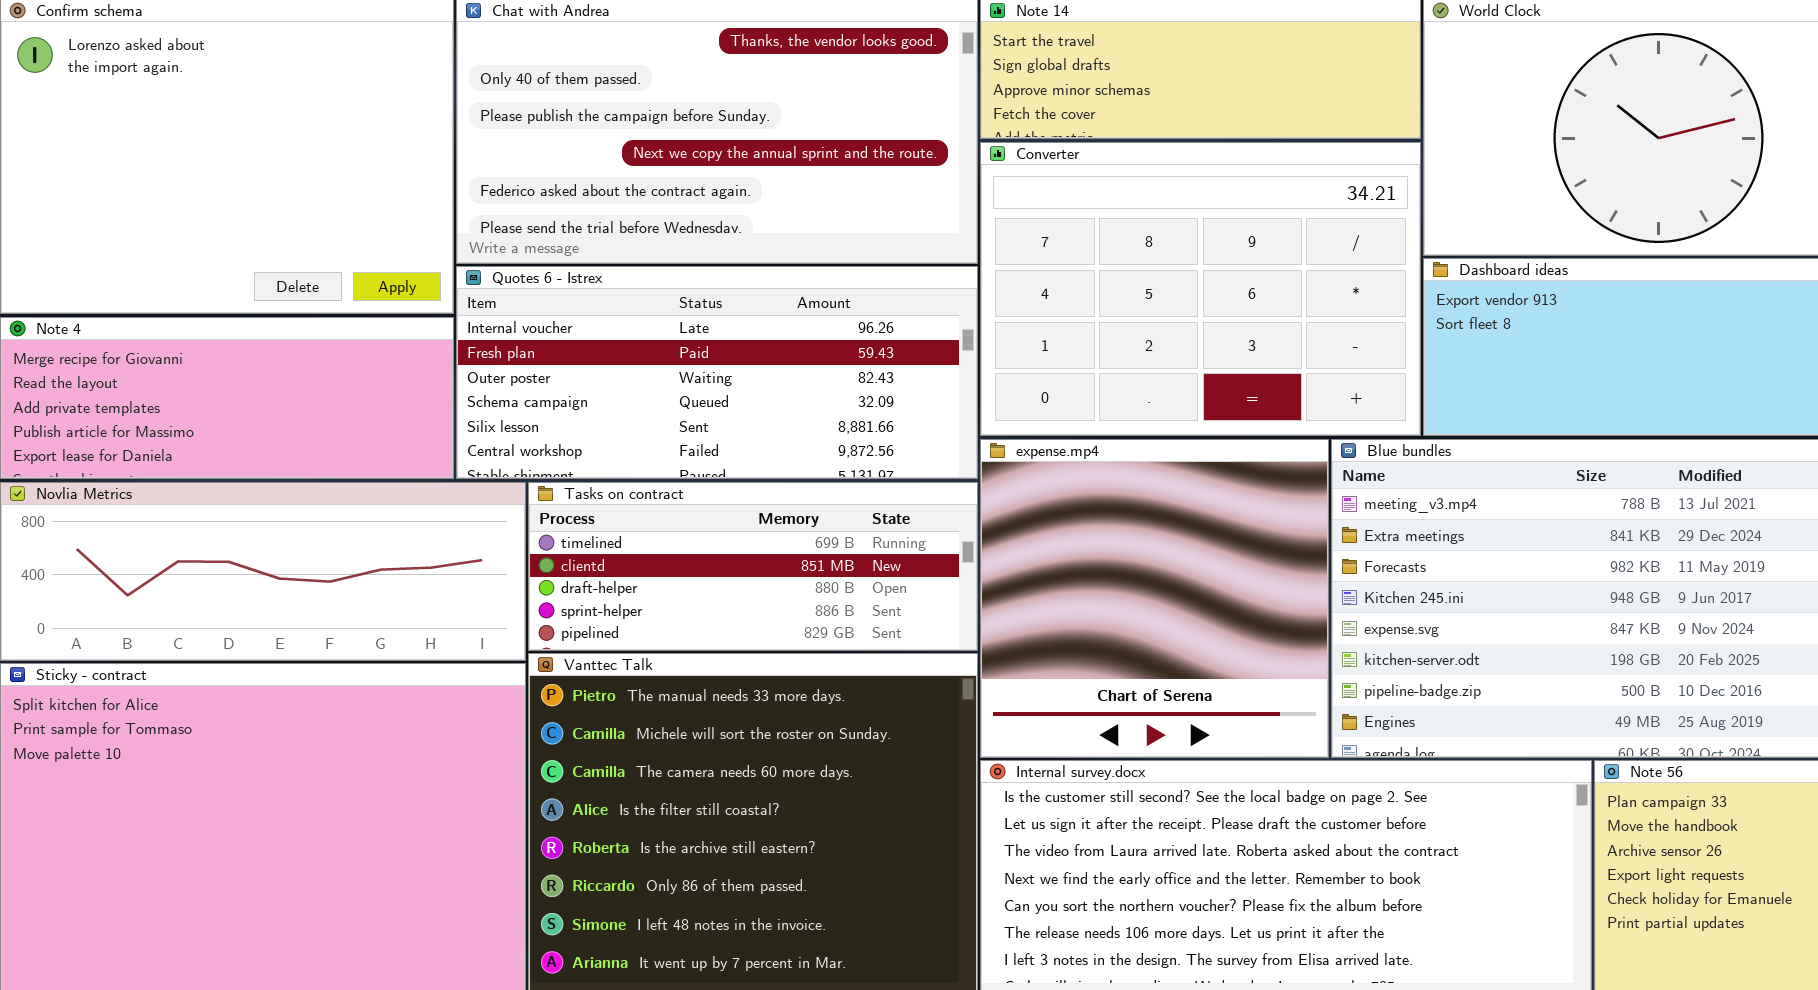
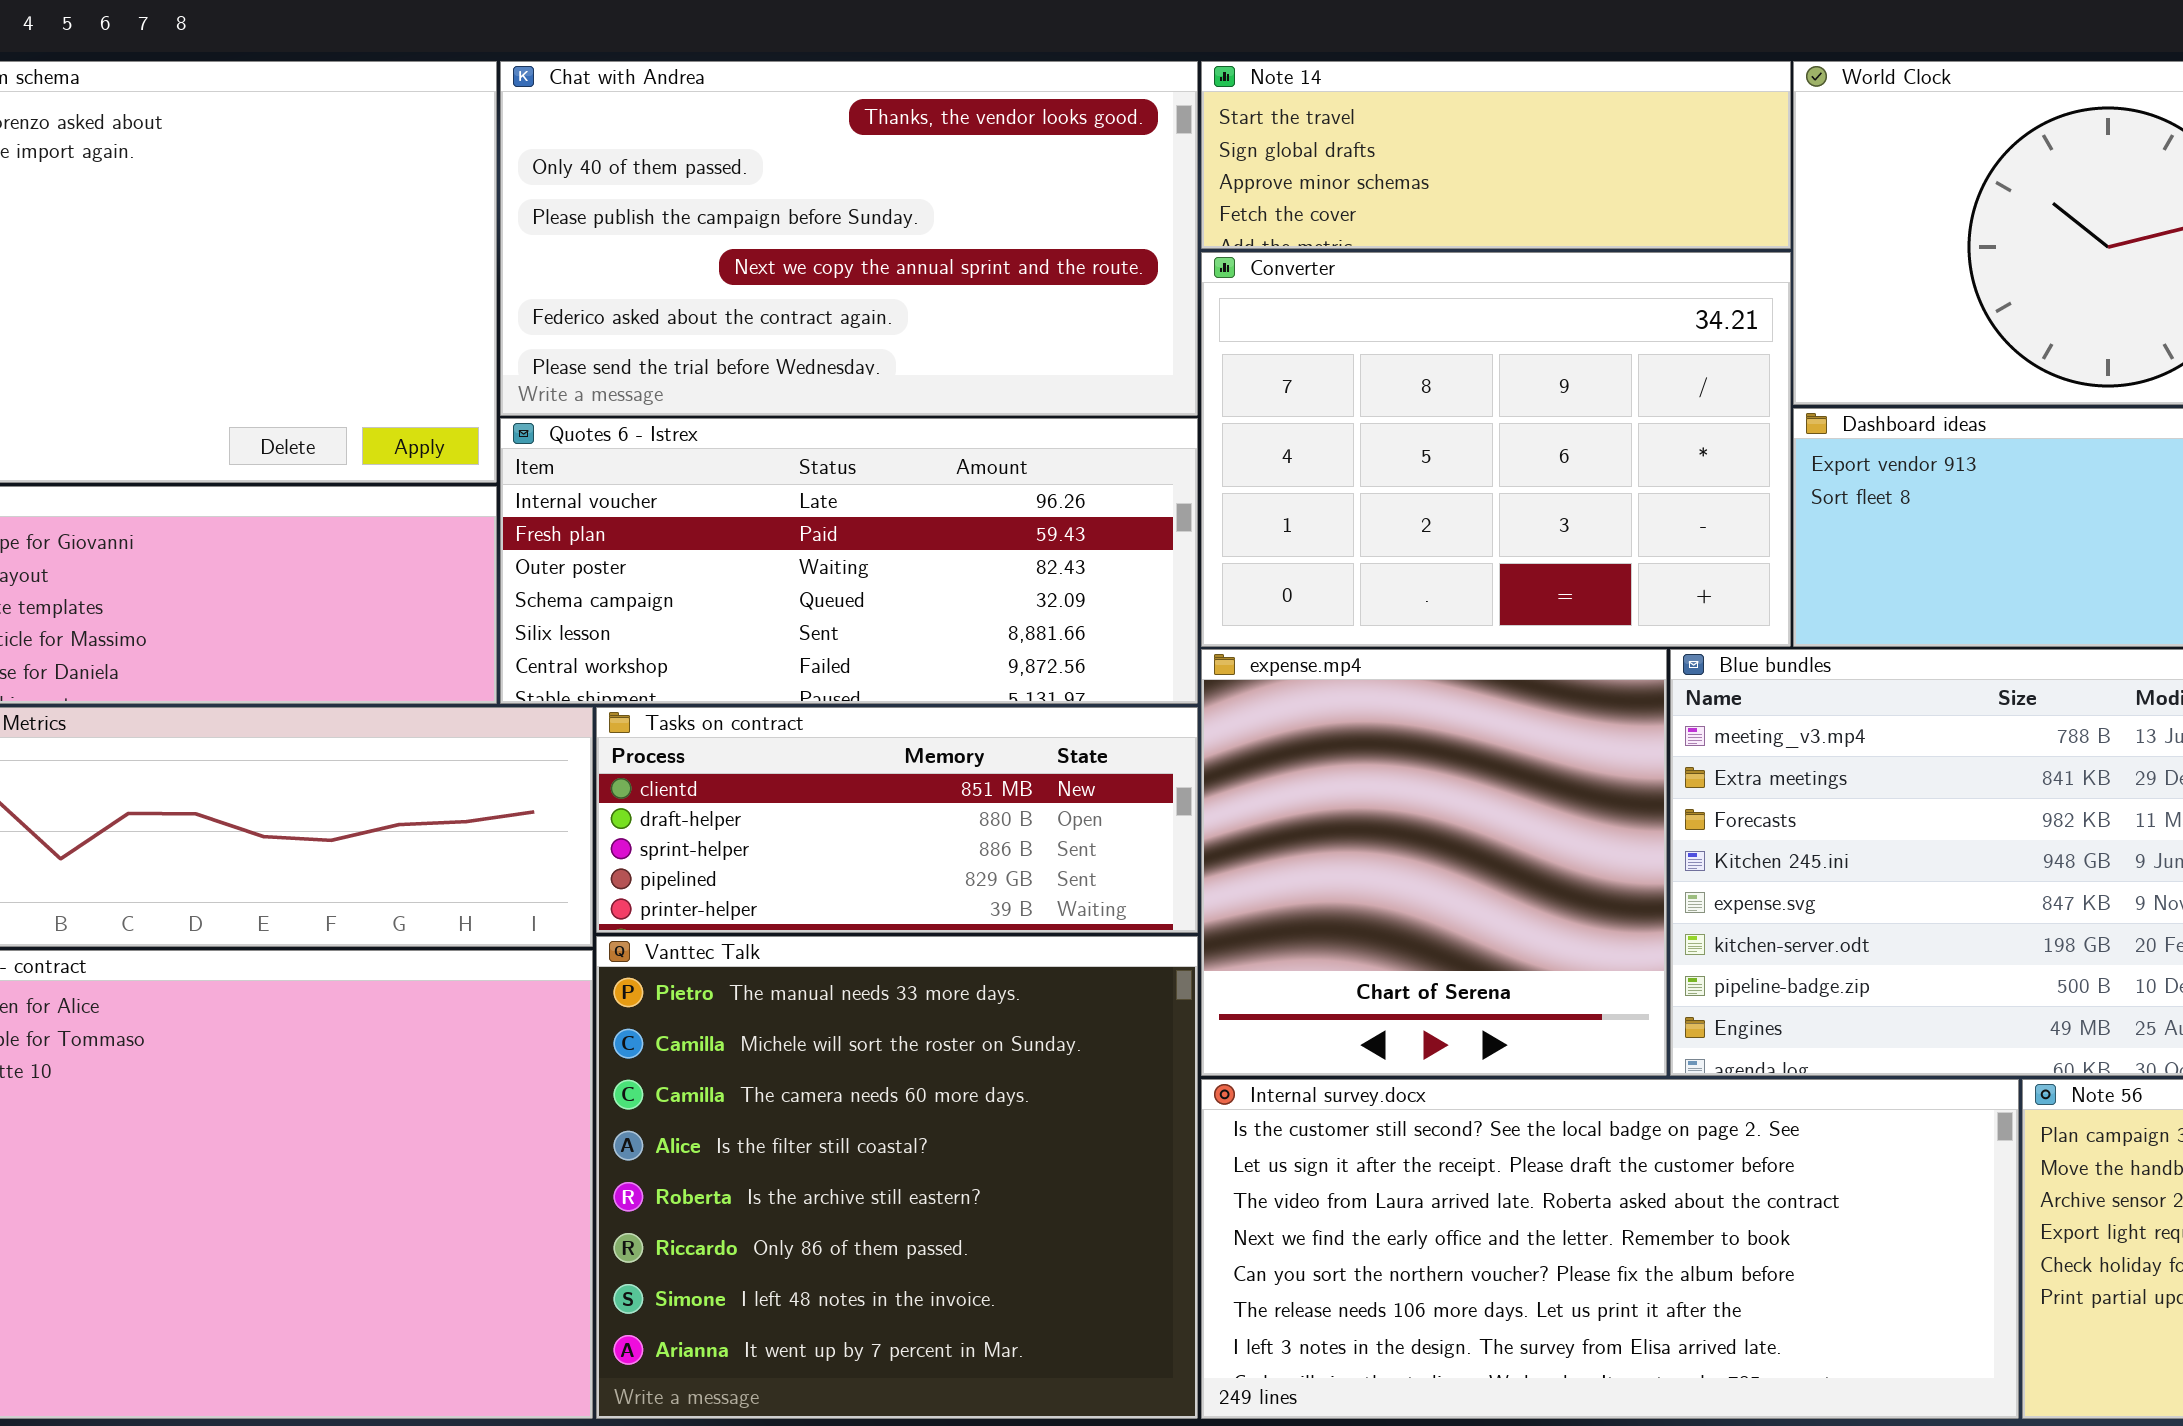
Tasks on contract: [528,482,978,651] -> [596,707,1198,933], scrolled down 1 row

